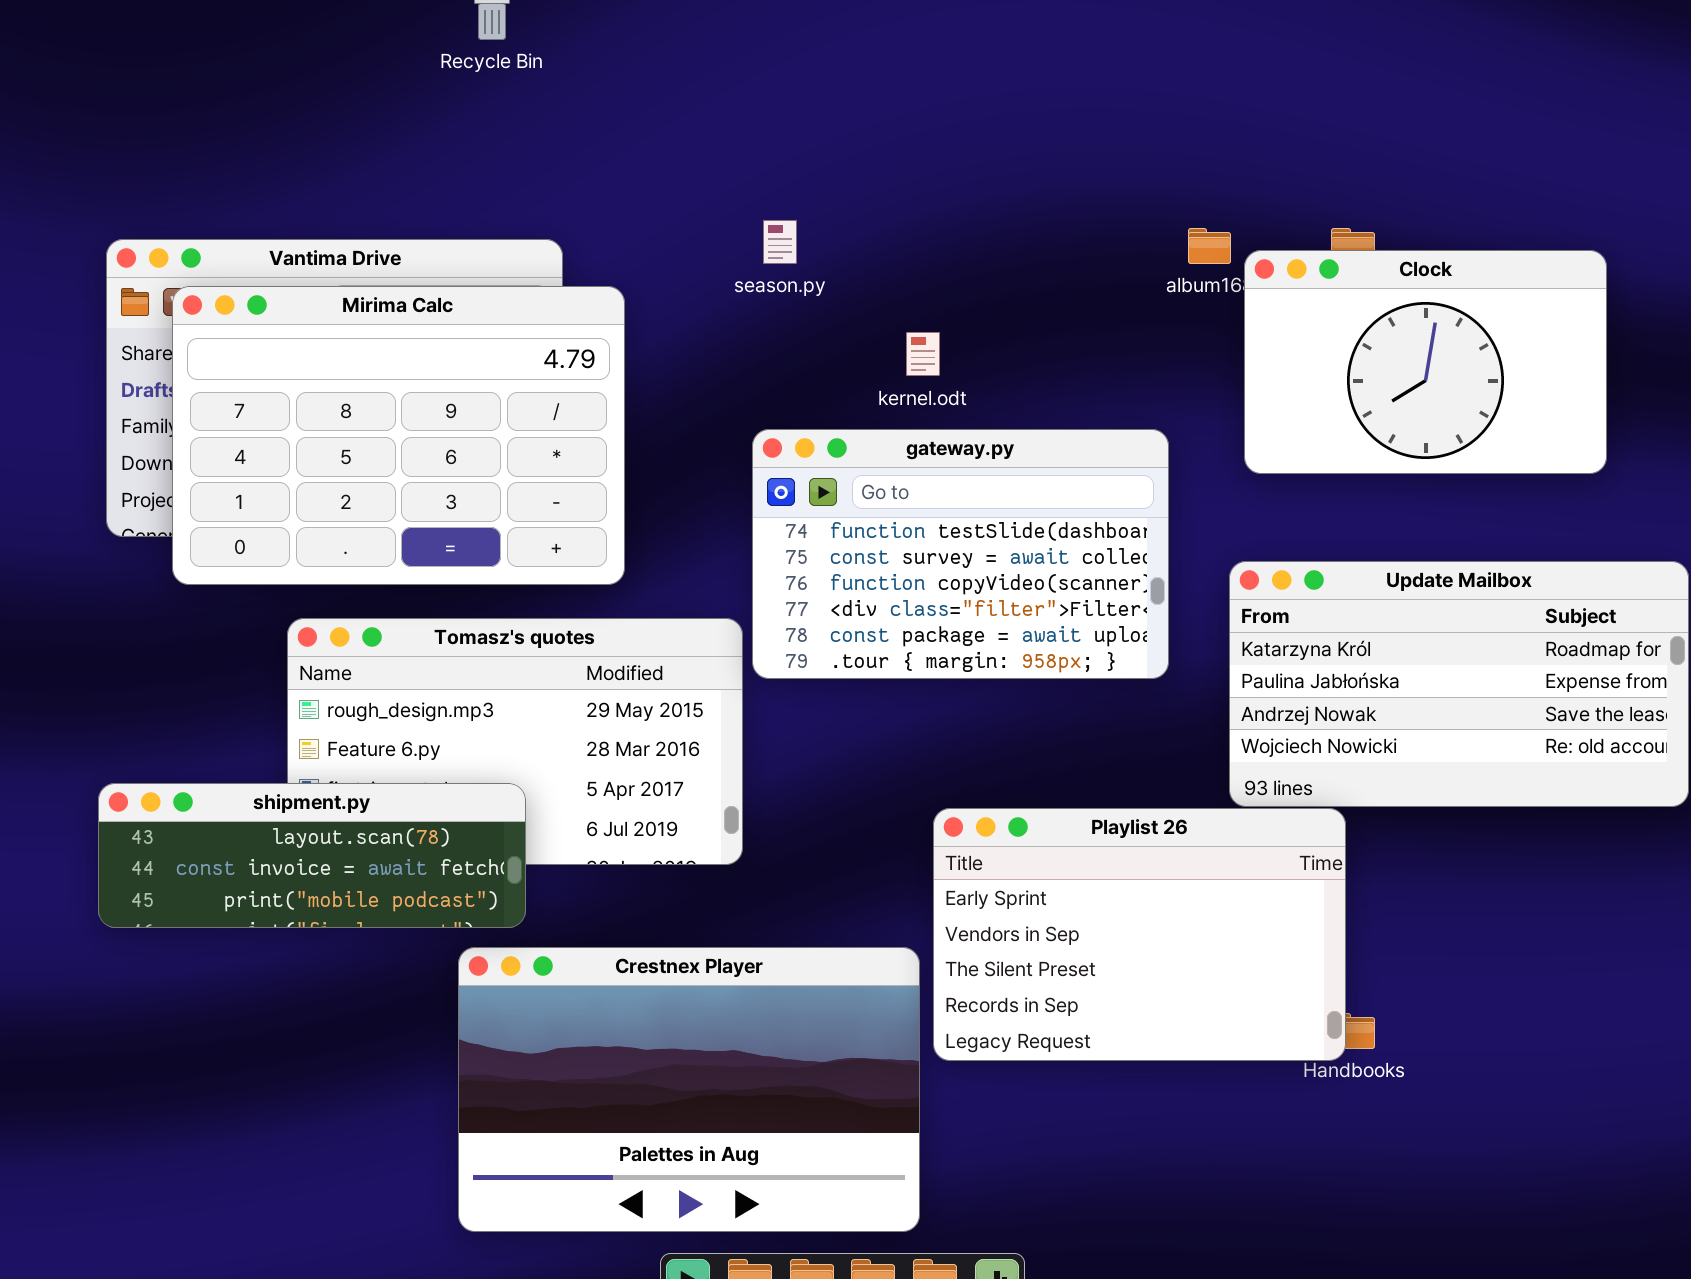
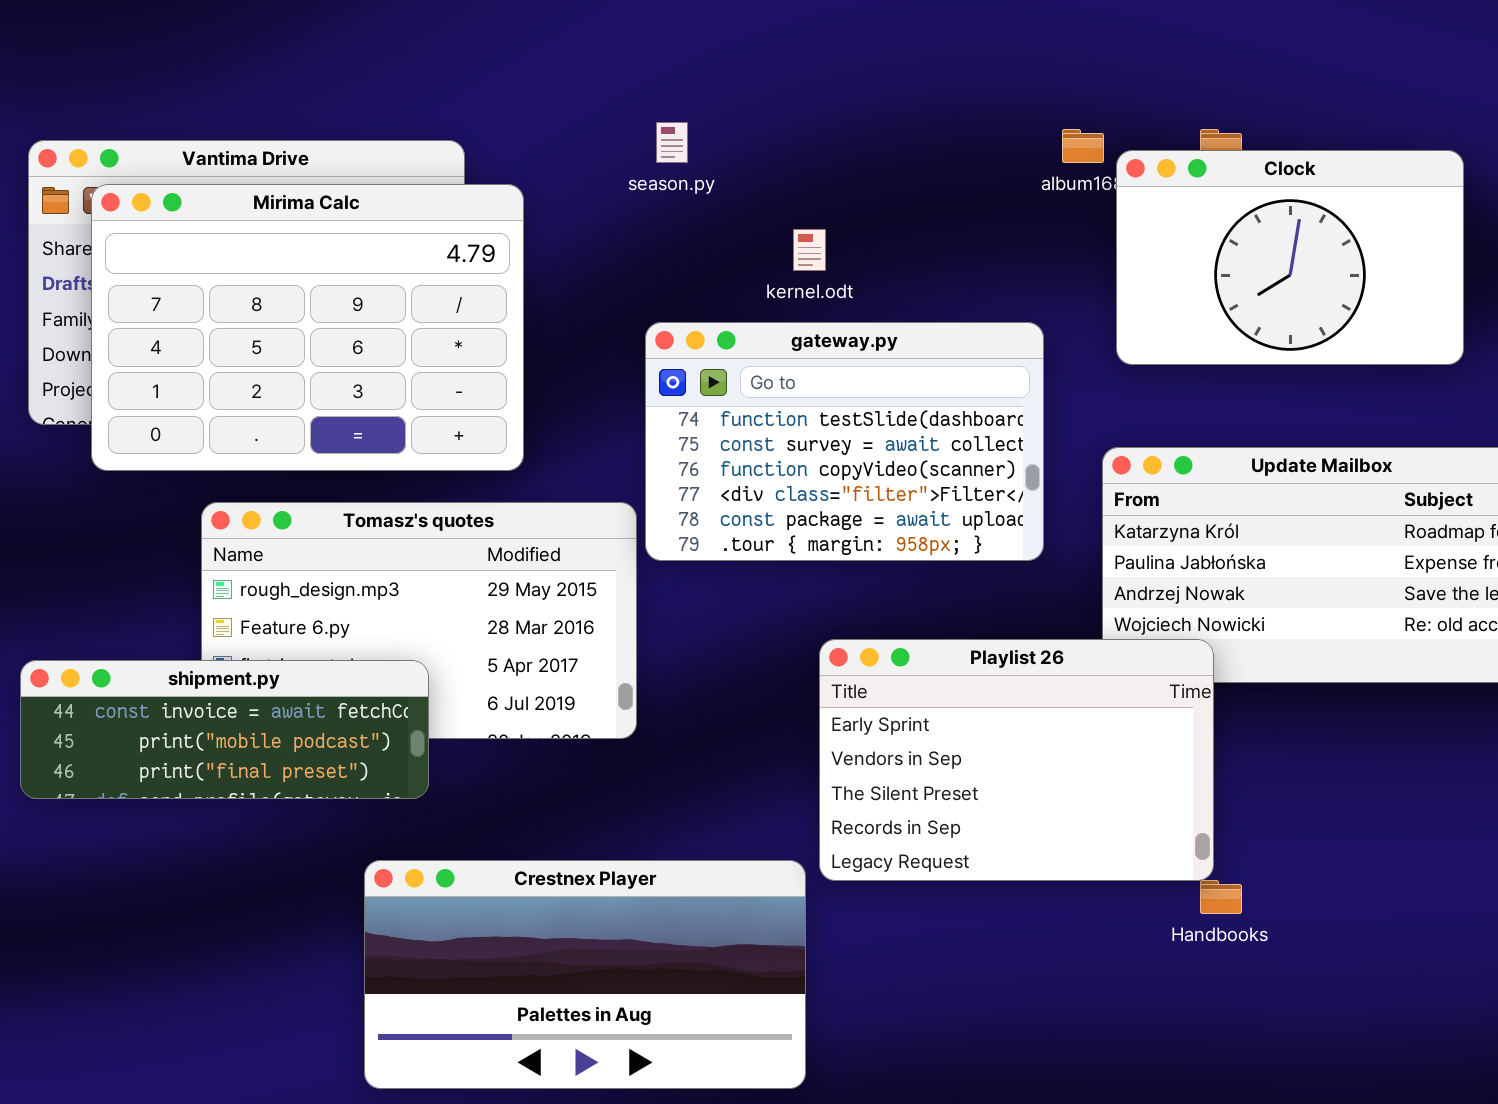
shipment.py: [98,783,526,928] -> [20,660,429,799], scrolled down 1 row
Playlist 26: [933,808,1346,1061] -> [819,639,1214,881], moved
Crestnex Player: [458,947,920,1232] -> [364,860,806,1089], resized

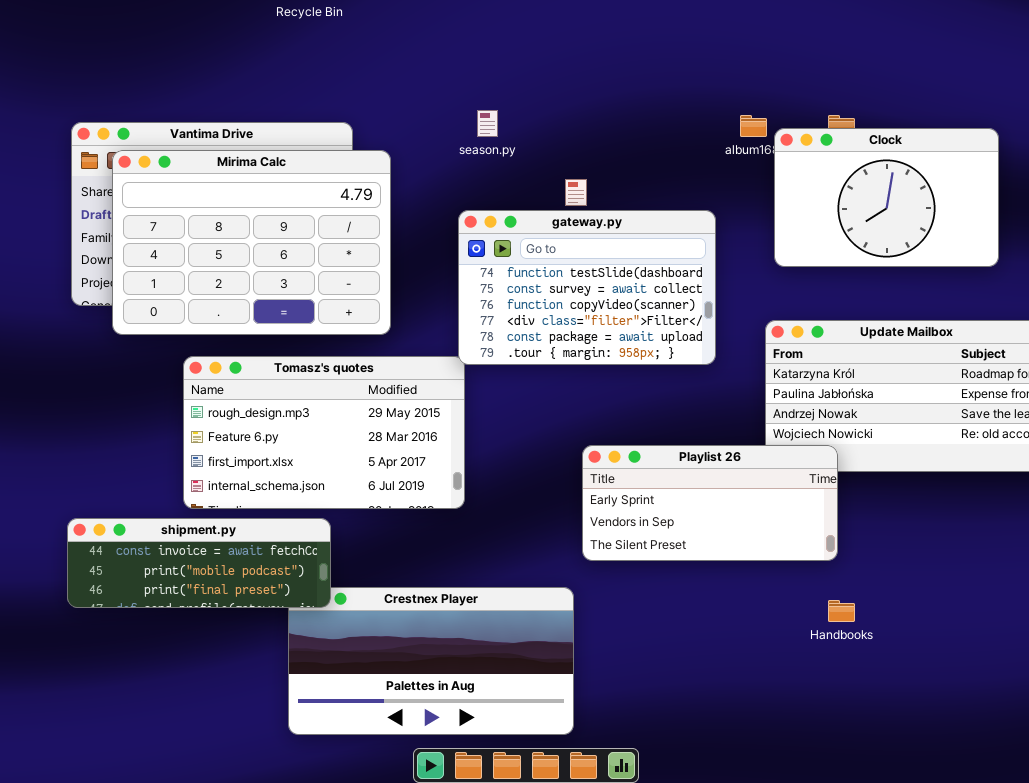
gateway.py: [645,322,1044,561] -> [458,210,716,365], moved
Playlist 26: [819,639,1214,881] -> [582,445,838,561], resized
shipment.py: [20,660,429,799] -> [67,518,331,608], moved

